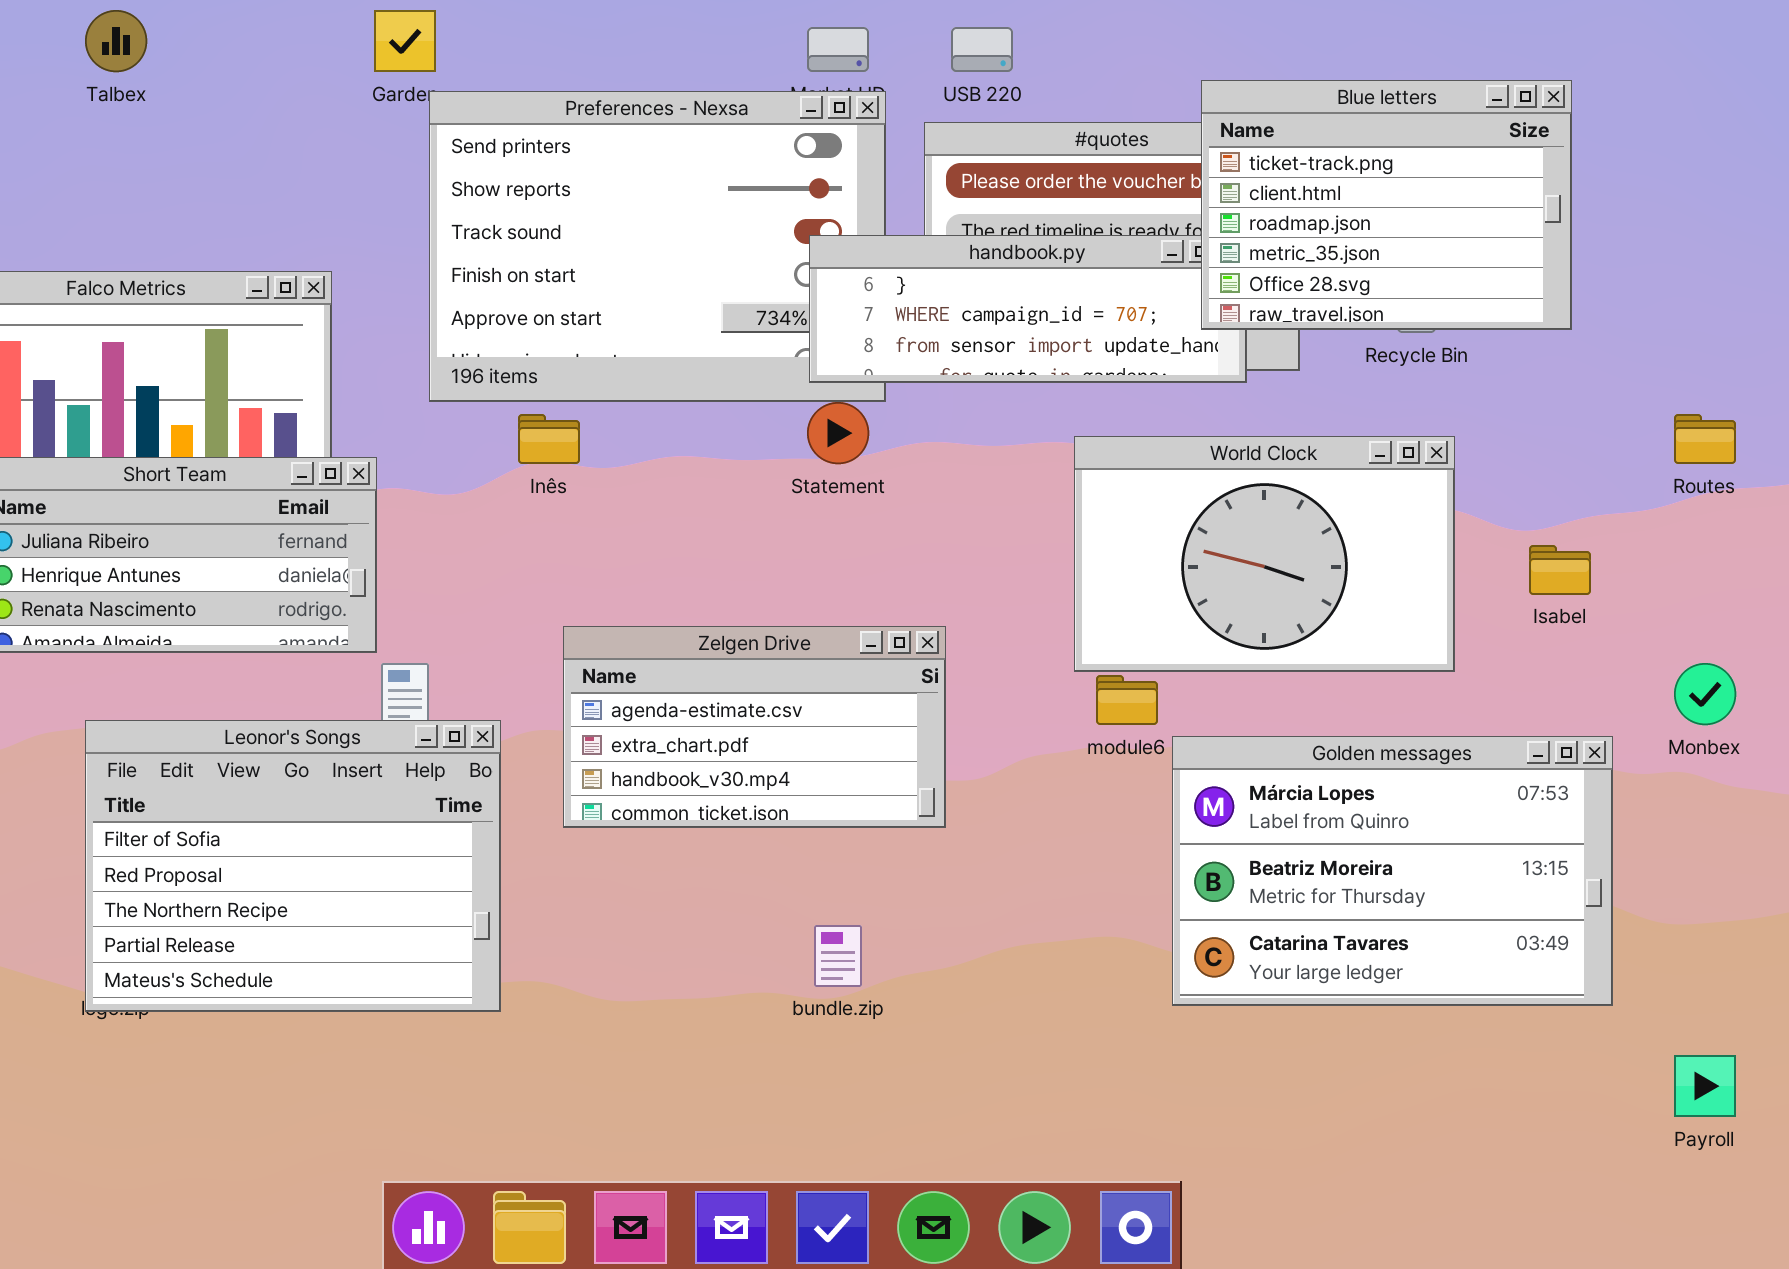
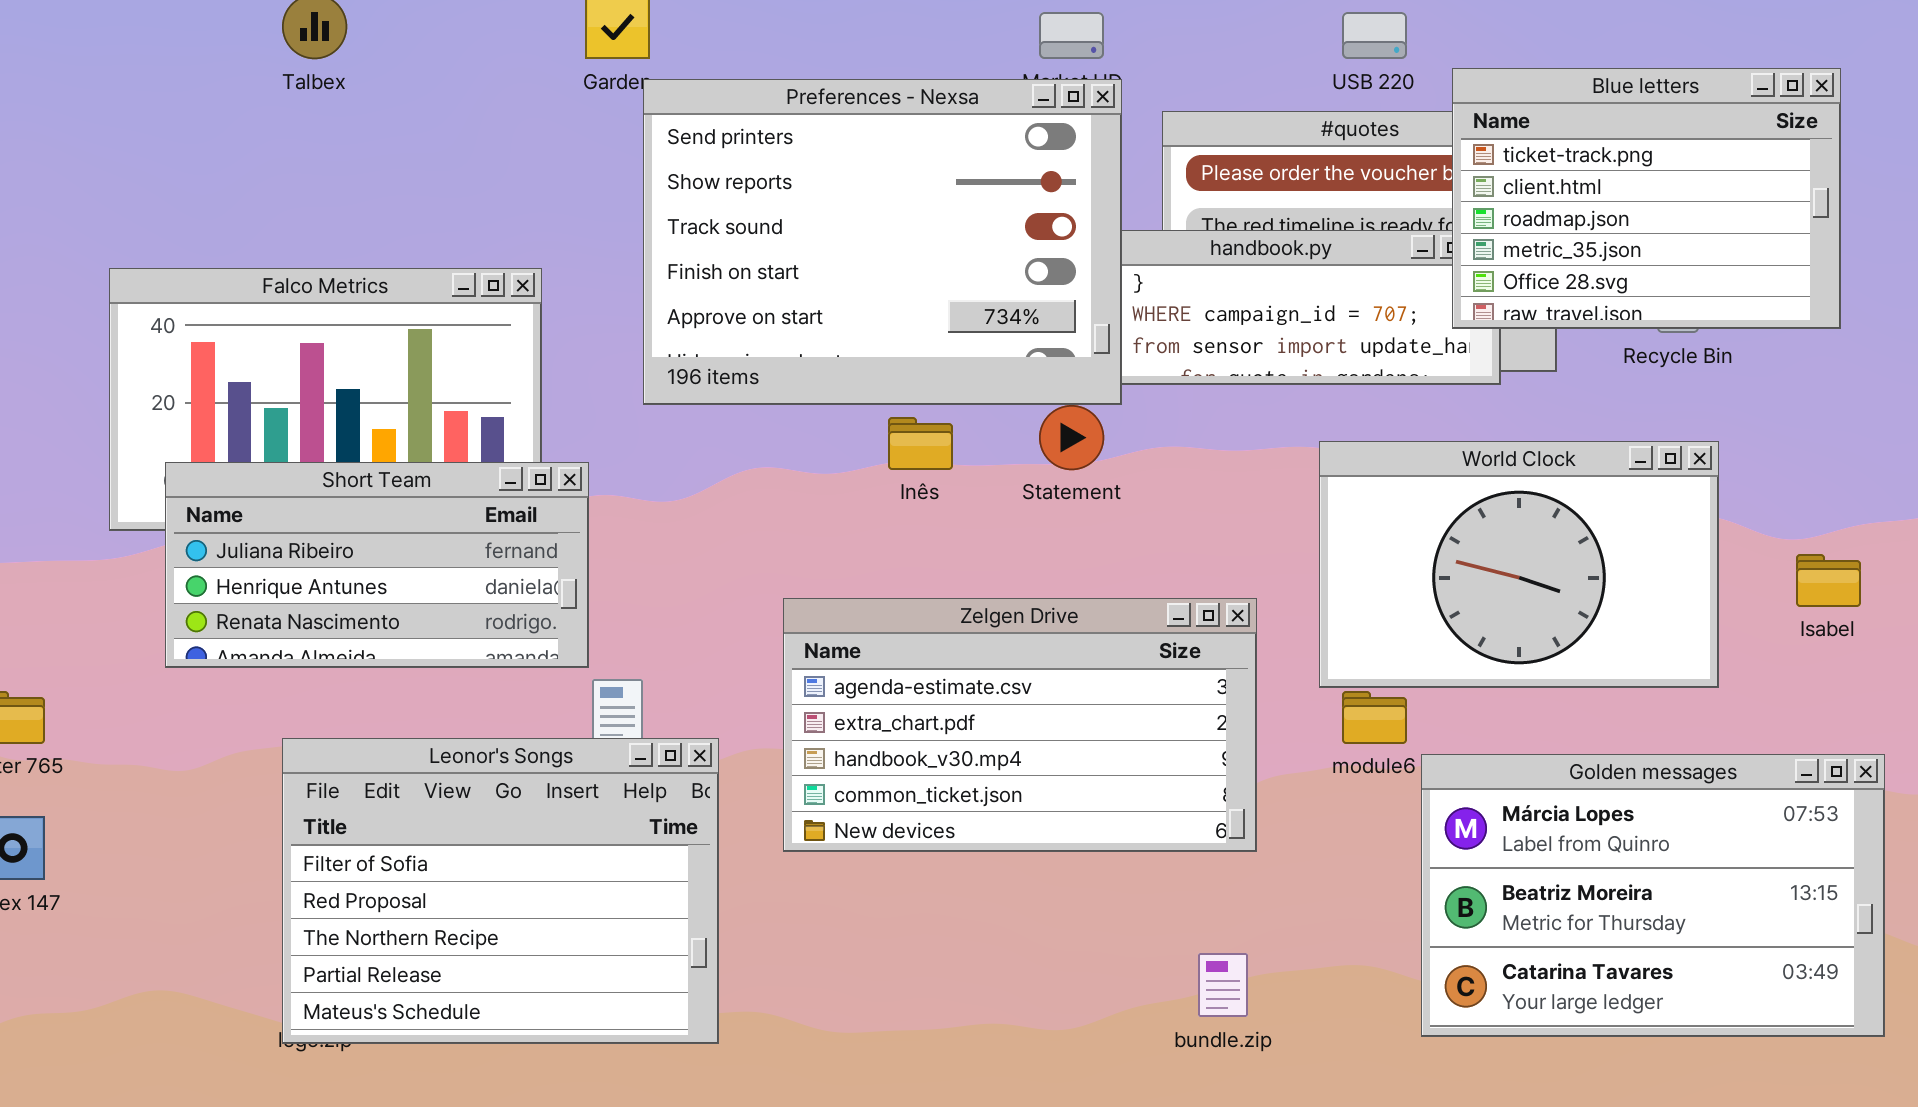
USB 220: [951,27,1013,72] -> [1342,12,1407,59], moved
Preferences - Nexsa: [429,91,886,402] -> [643,79,1122,405], raised
Inês: [518,414,580,464] -> [888,417,953,470], moved
Zelgen Drive: [563,626,946,828] -> [783,598,1257,852], resized
bundle.zip: [814,925,862,987] -> [1198,953,1248,1017], moved

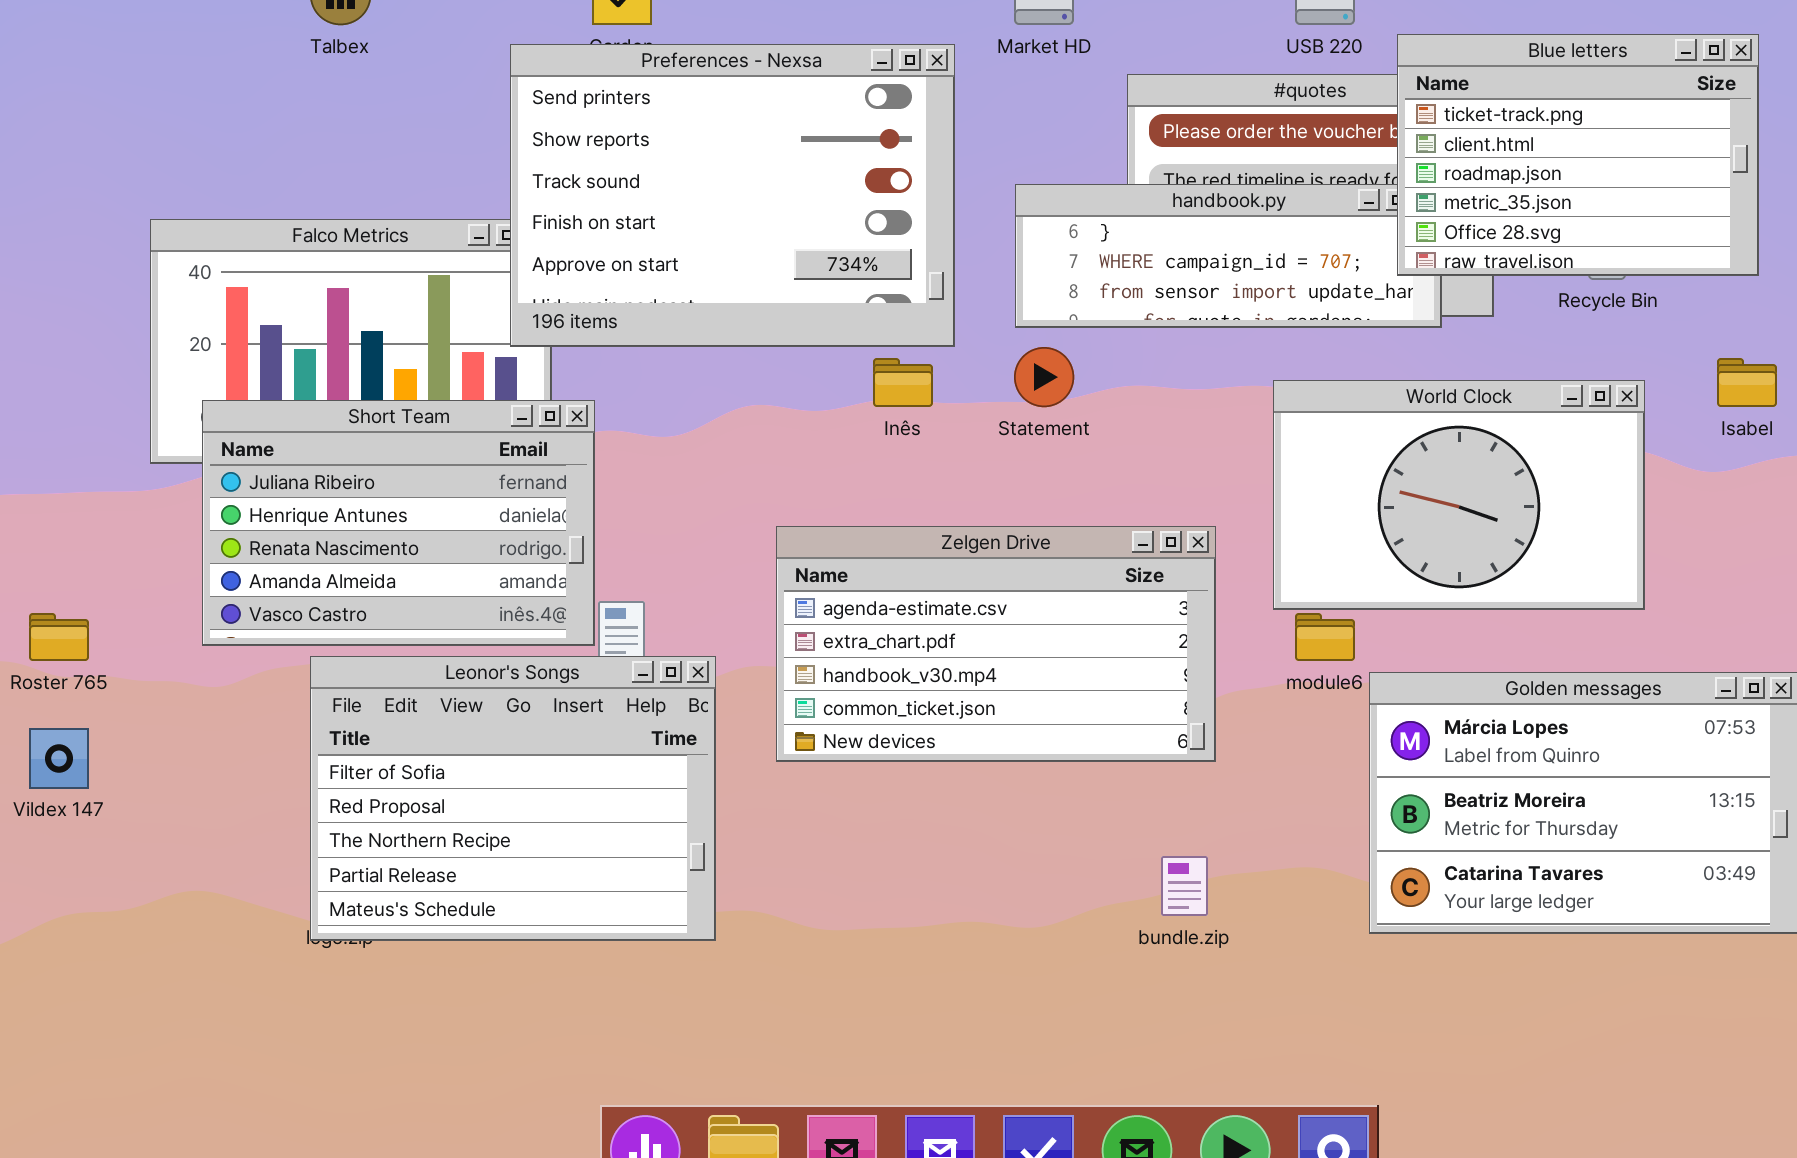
Preferences - Nexsa: [643,79,1122,405] -> [510,44,955,347], moved
Short Team: [165,462,589,668] -> [202,400,595,646], resized
Isabel: [1796,554,1861,607] -> [1717,358,1777,407], moved

